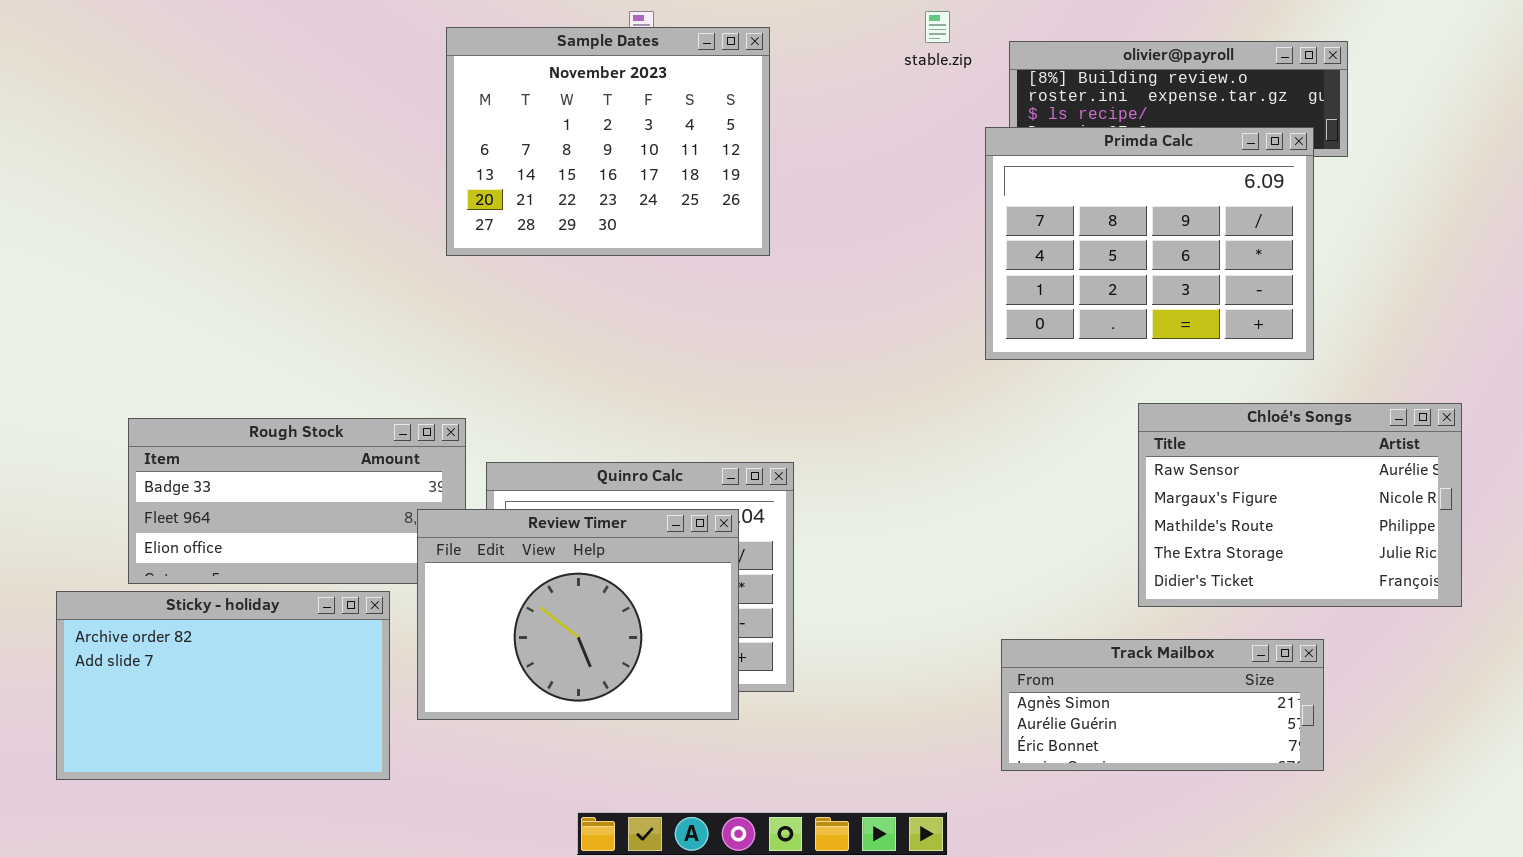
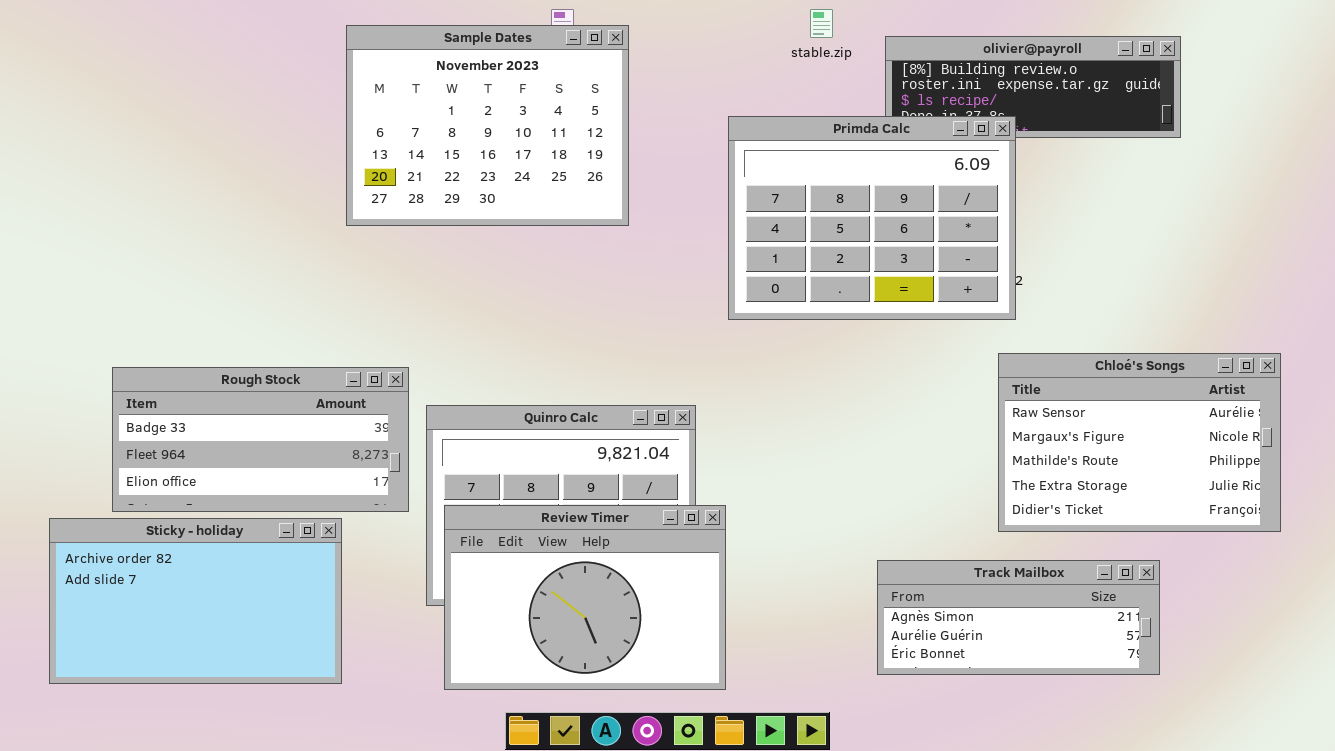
Sample Dates: [446,27,770,256] -> [346,25,629,226], moved
Primda Calc: [985,127,1314,360] -> [728,116,1016,320], moved
Review Timer: [417,509,739,720] -> [444,505,726,690], moved

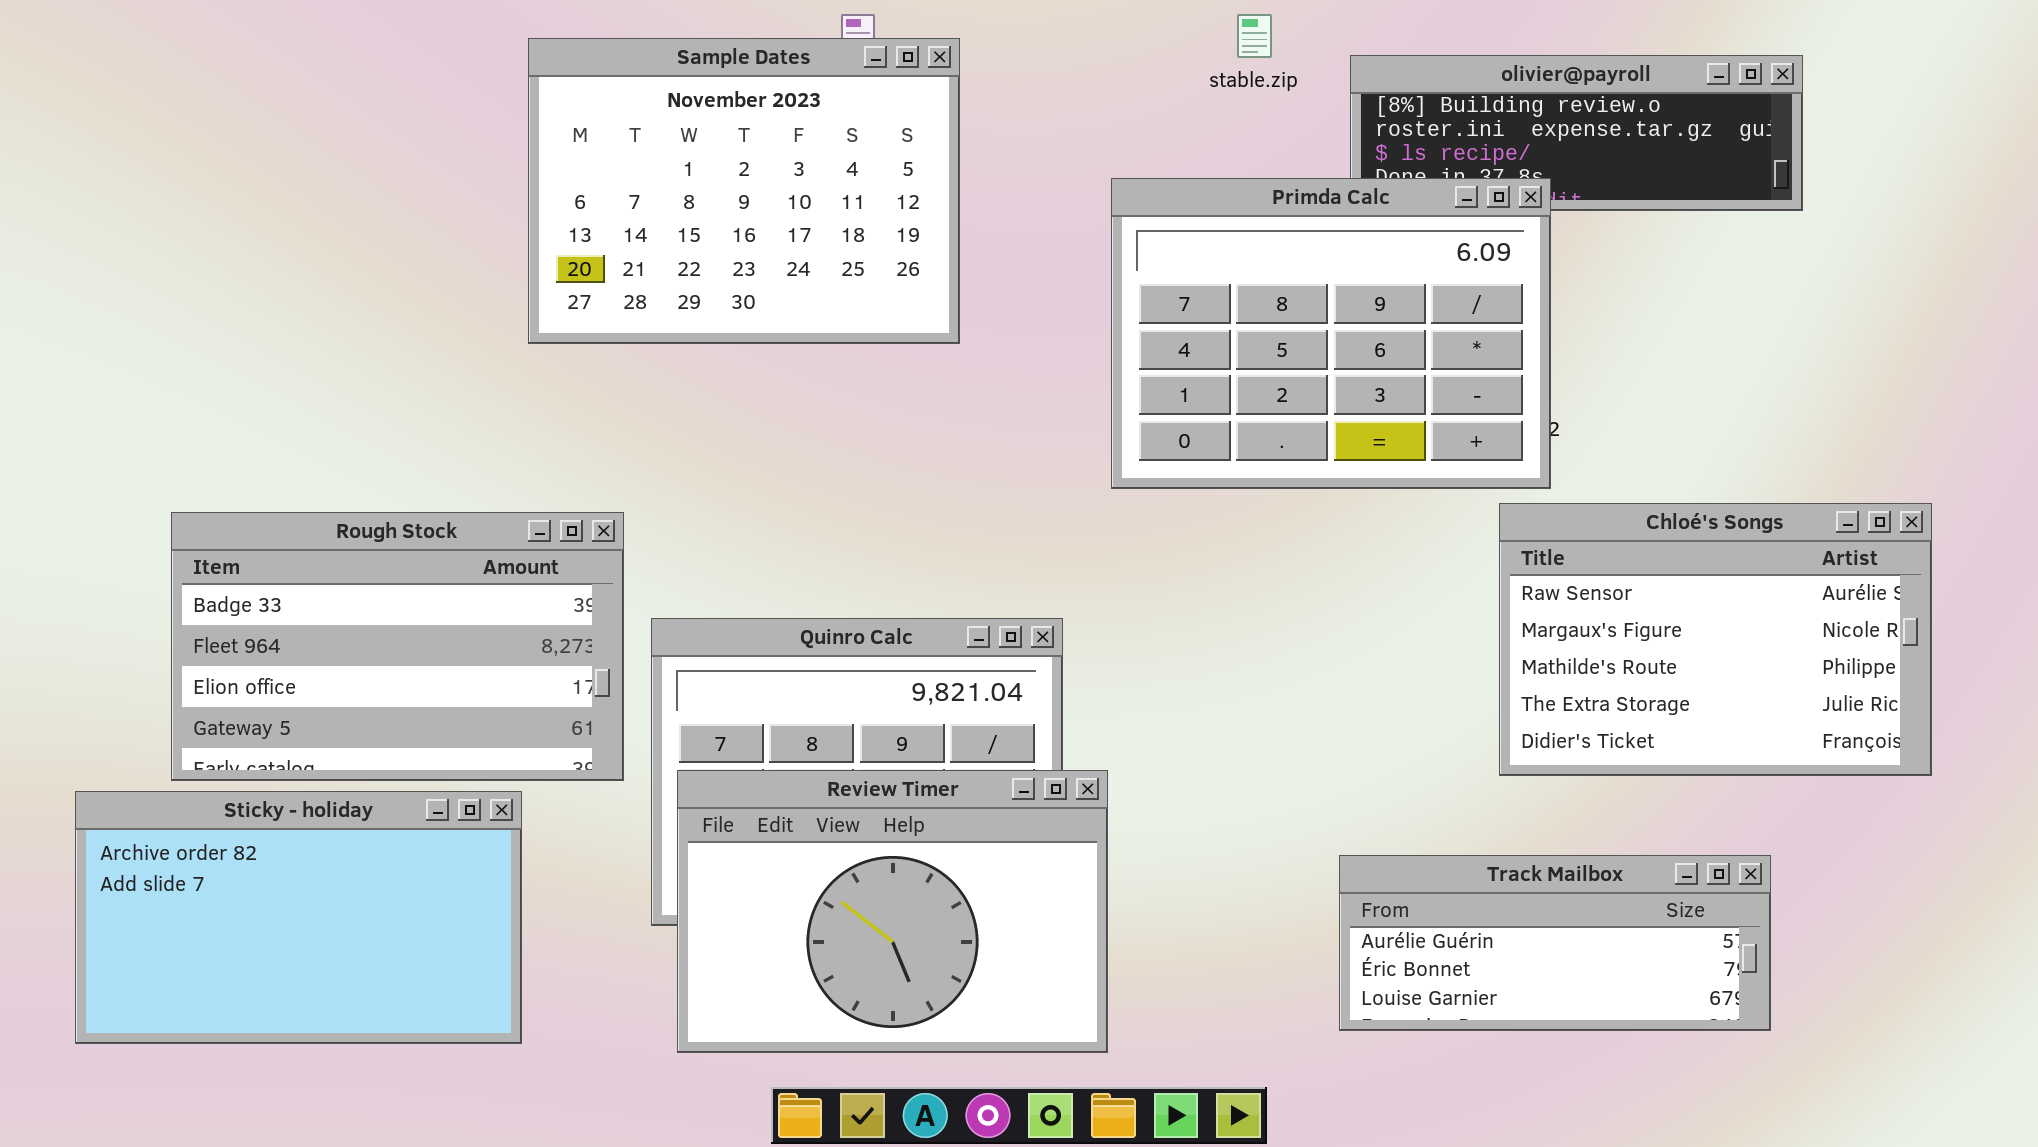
Chloé's Songs: [998,353,1281,532] -> [1499,503,1932,776], moved
Rough Stock: [112,367,409,512] -> [171,512,624,781], resized
Track Mailbox: [877,560,1160,675] -> [1339,855,1771,1031], scrolled down 1 row

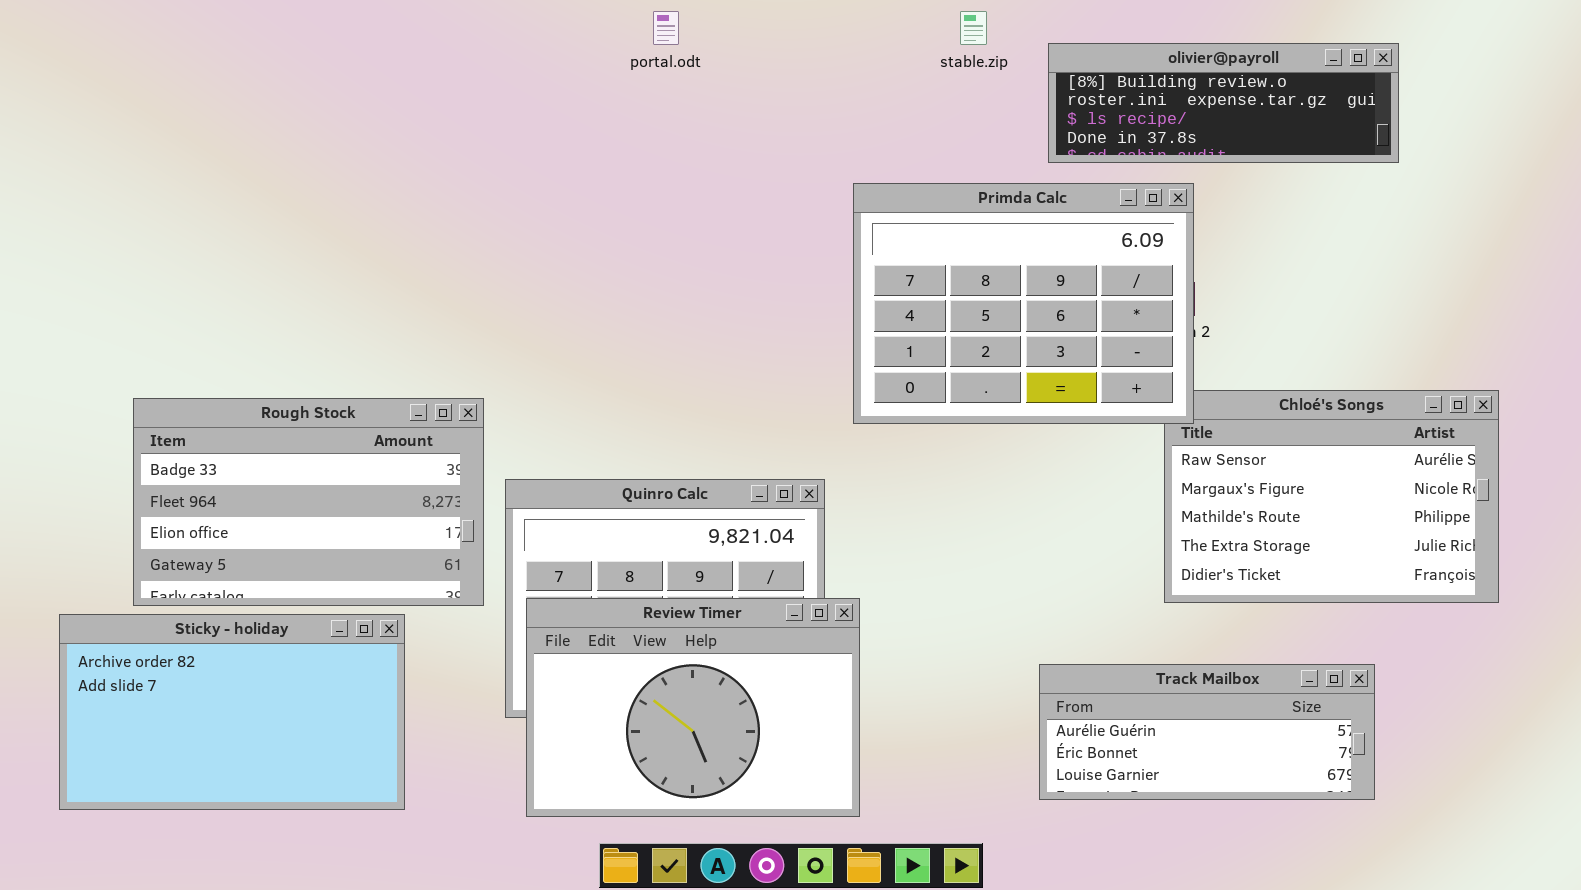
Sample Dates: [528,38,960,344] -> none, closed
Primda Calc: [1111,178,1551,489] -> [853,183,1194,424], moved

